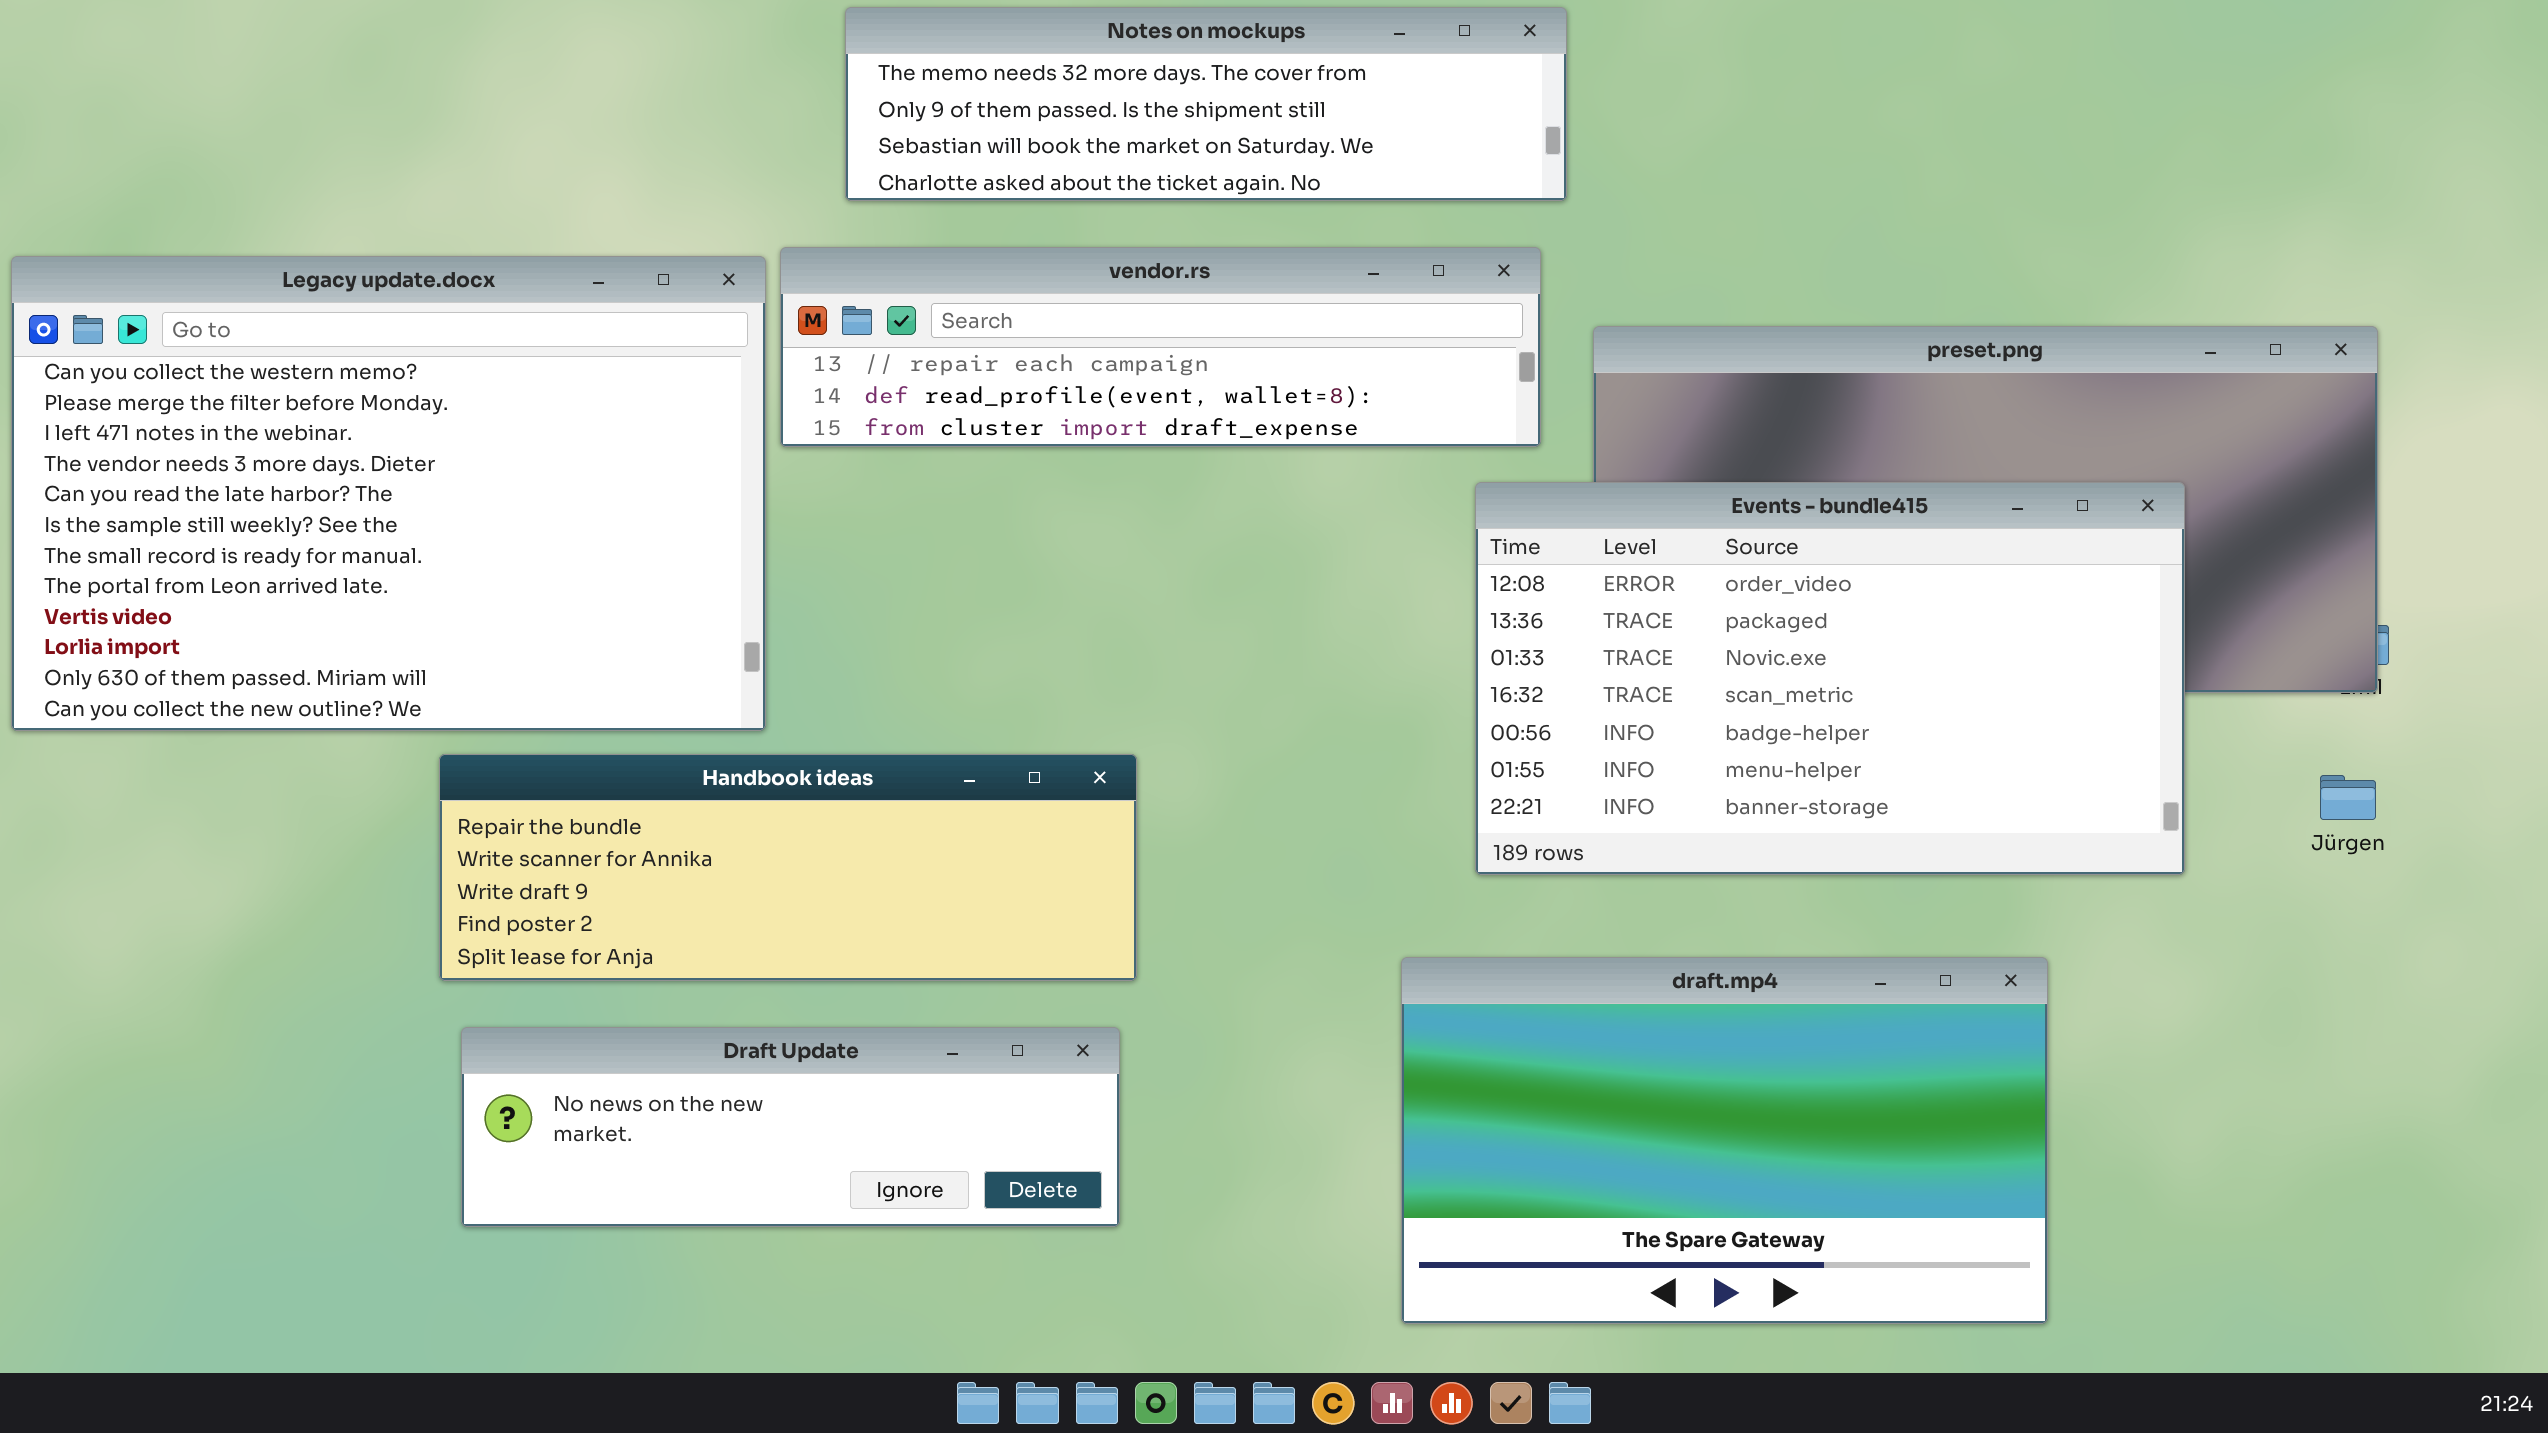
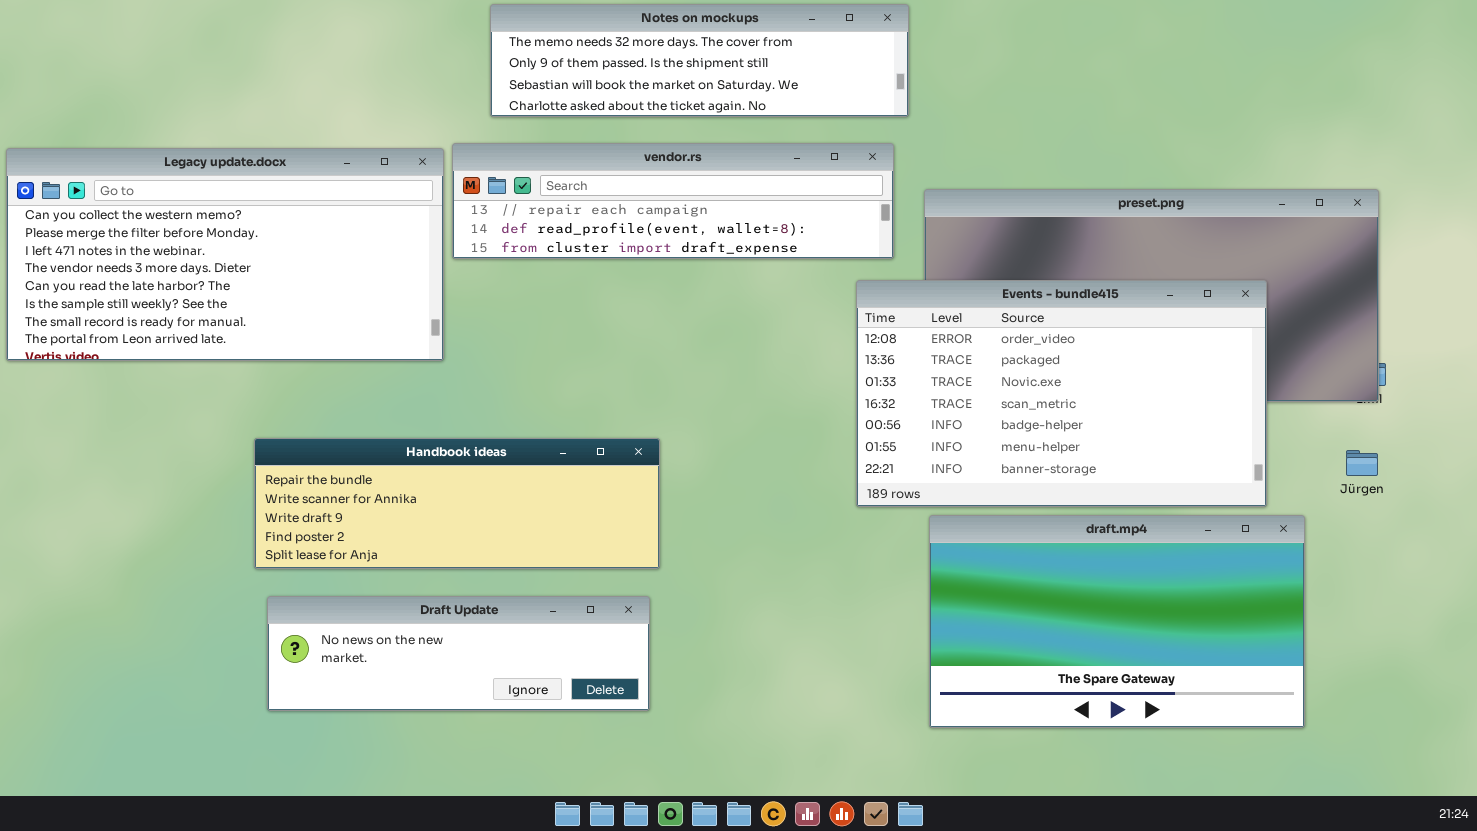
Legacy update.docx: [11,256,766,731] -> [6,148,444,361], resized
draft.mp4: [1401,957,2048,1324] -> [929,515,1305,728], moved

